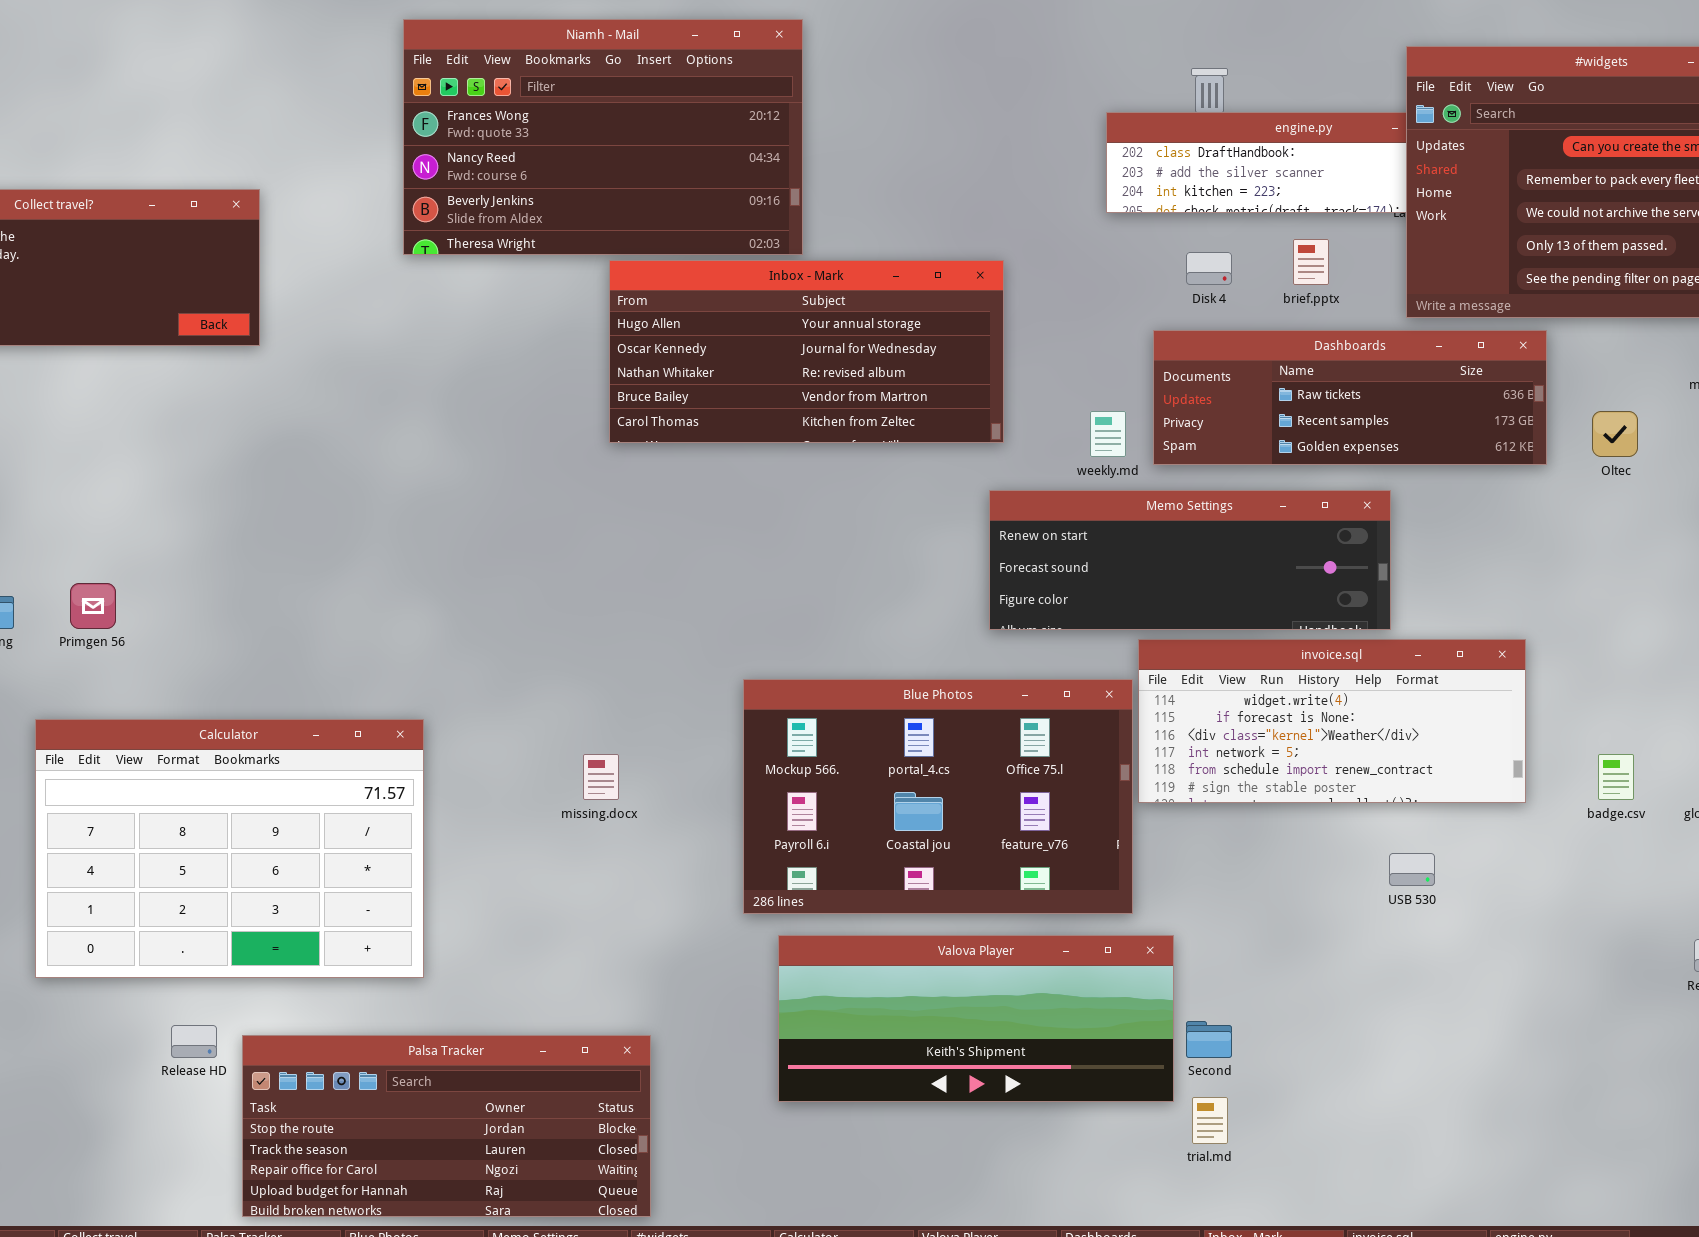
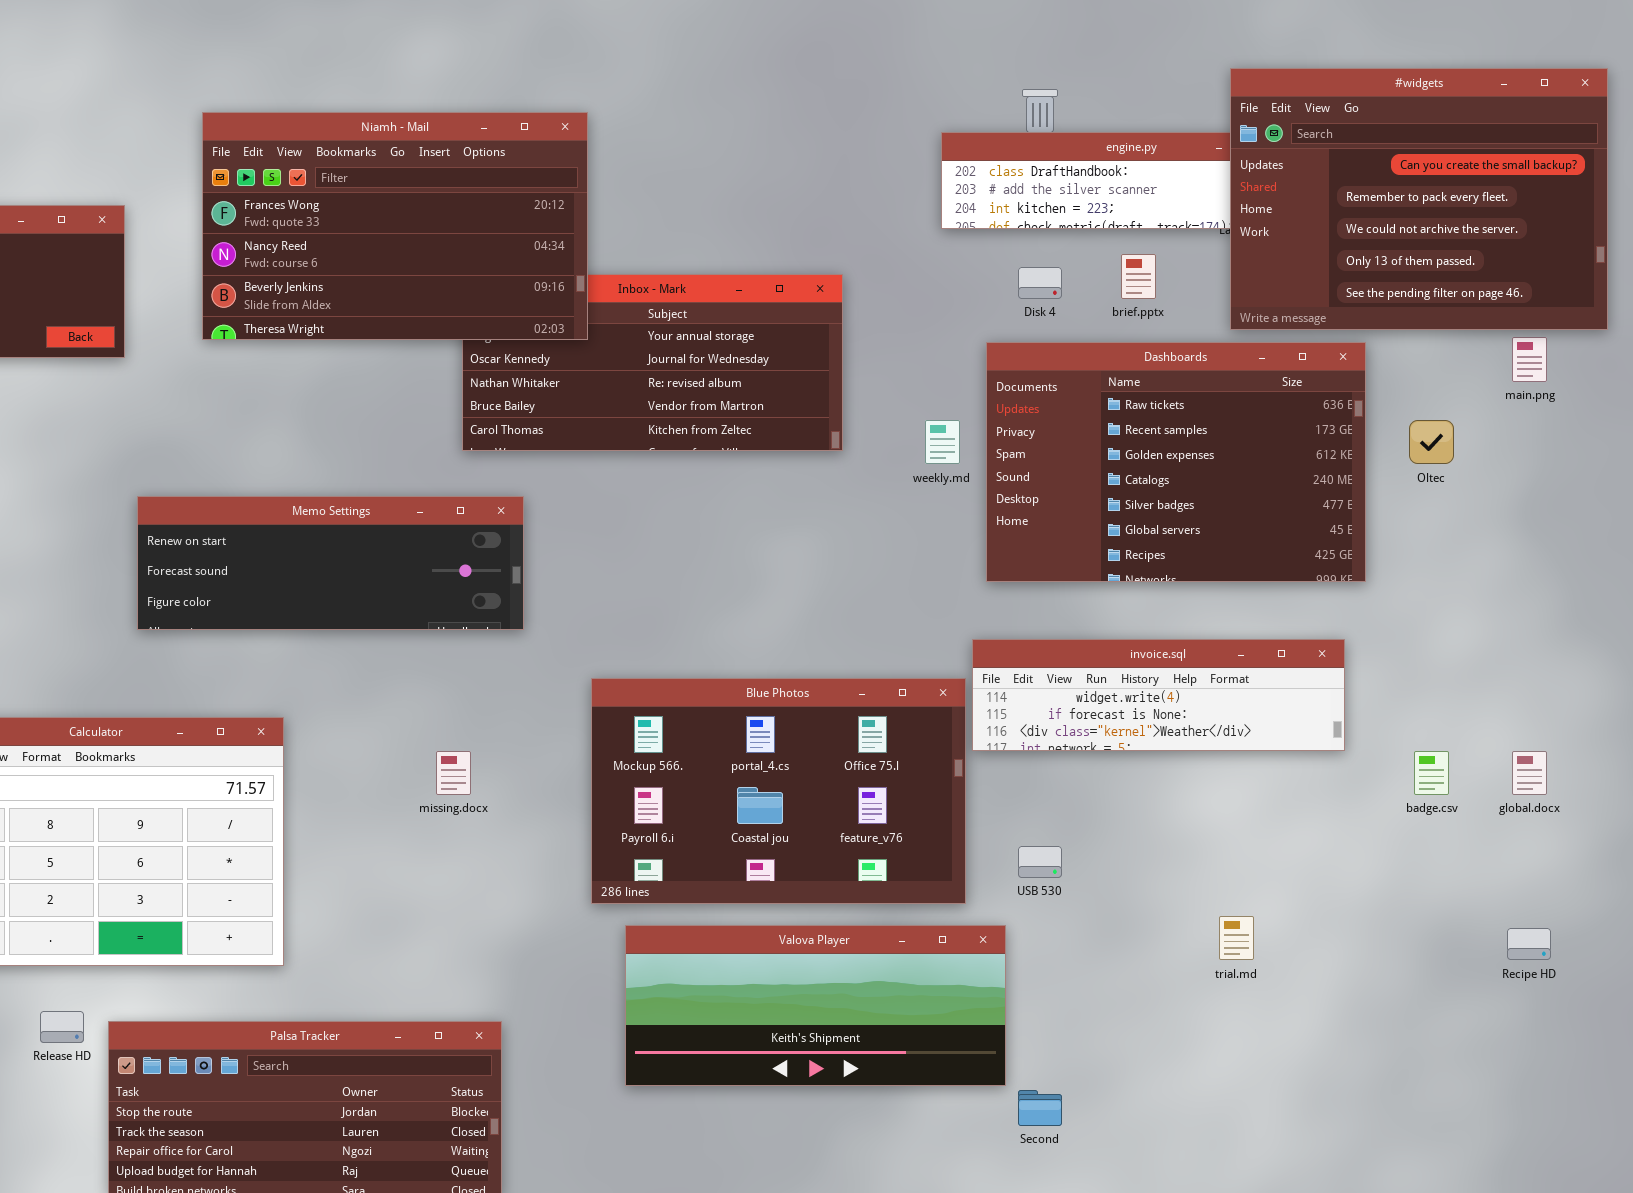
Niamh - Mail: [403,19,803,255] -> [202,112,588,340], moved
Dashboards: [1153,330,1547,465] -> [986,342,1366,582], resized
Memo Settings: [989,490,1391,630] -> [137,496,524,630], moved
invoice.sql: [1138,639,1526,803] -> [972,639,1345,751], resized
USB 530: [1389,853,1435,886] -> [1018,846,1062,878], moved
Second: [1186,1021,1232,1058] -> [1018,1090,1062,1126], moved
trial.md: [1192,1097,1228,1144] -> [1219,916,1254,960], moved

